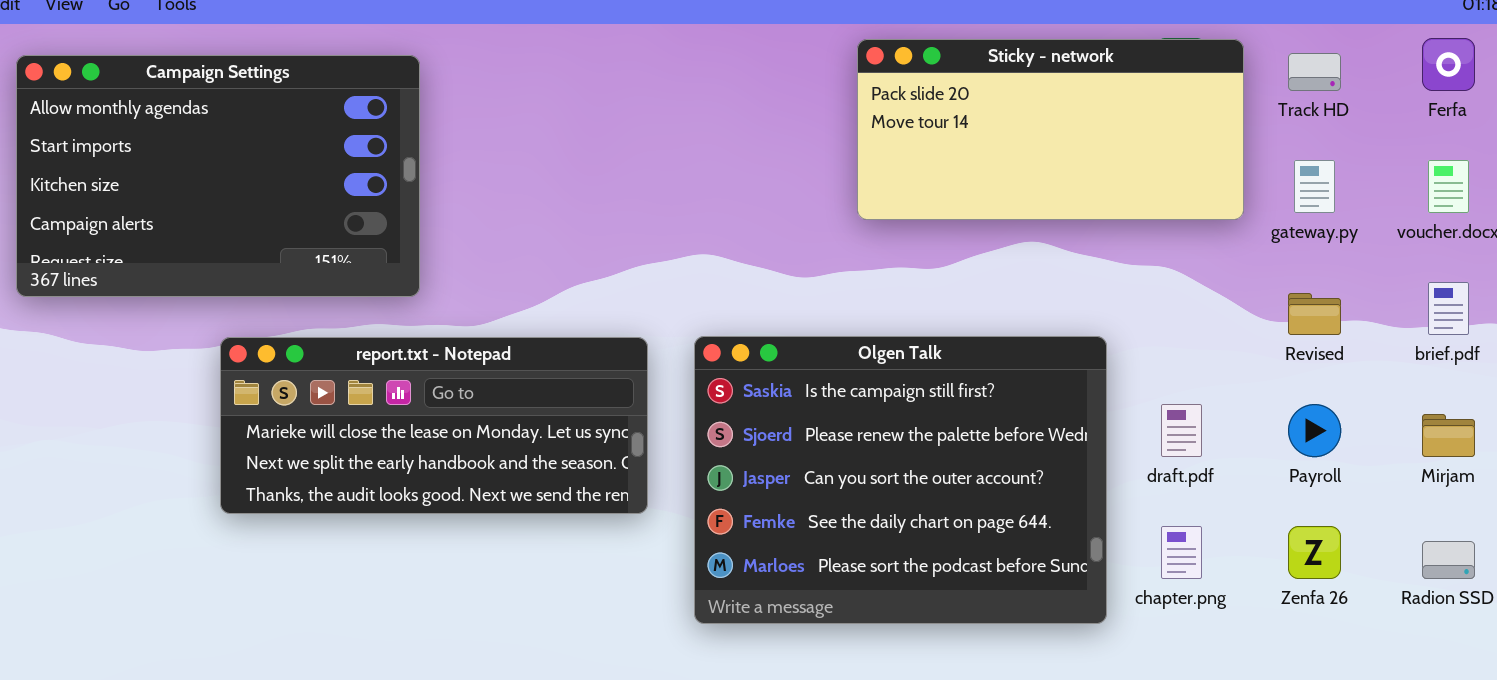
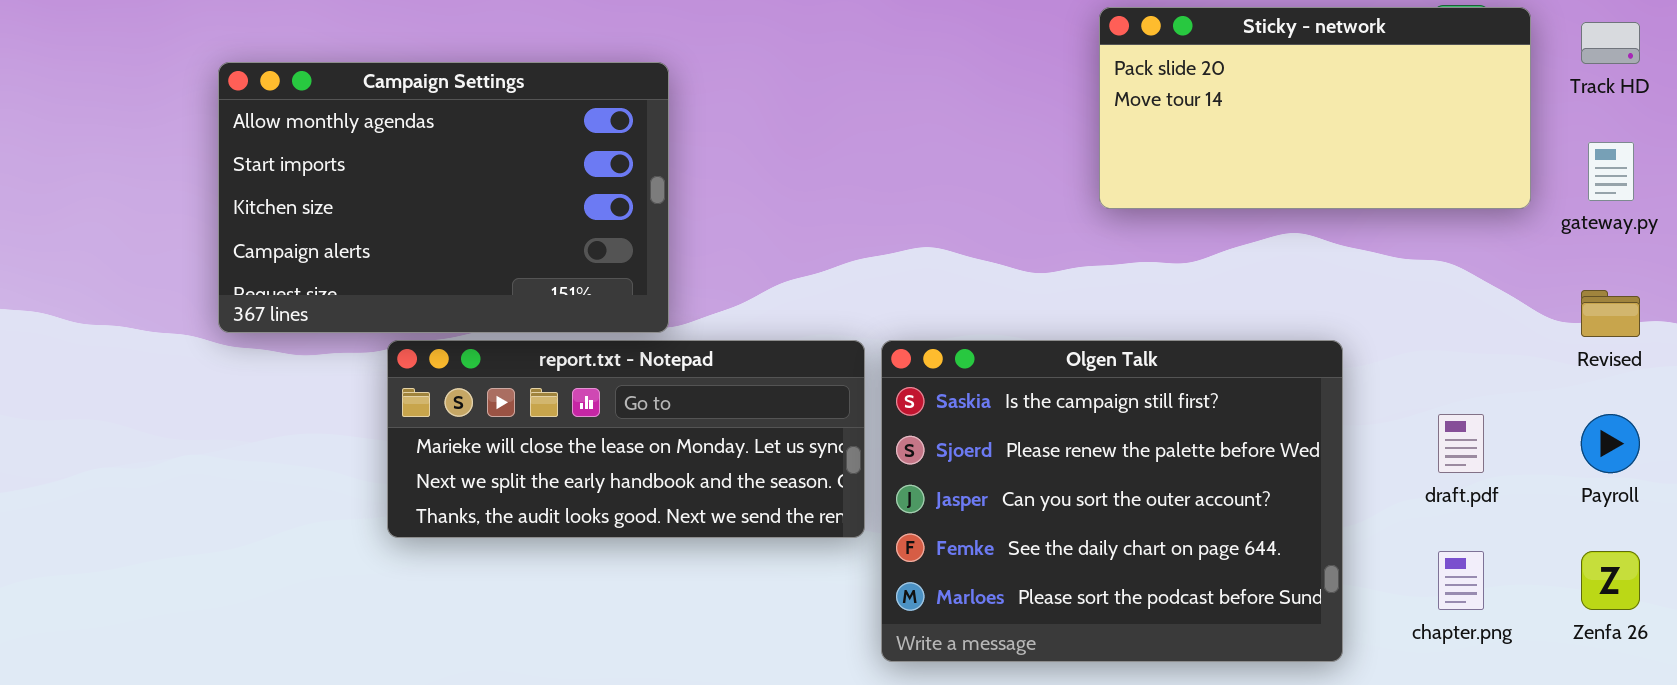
Campaign Settings: [16,55,420,297] -> [218,62,669,333], moved
Olgen Talk: [694,336,1107,624] -> [881,340,1343,662], moved

